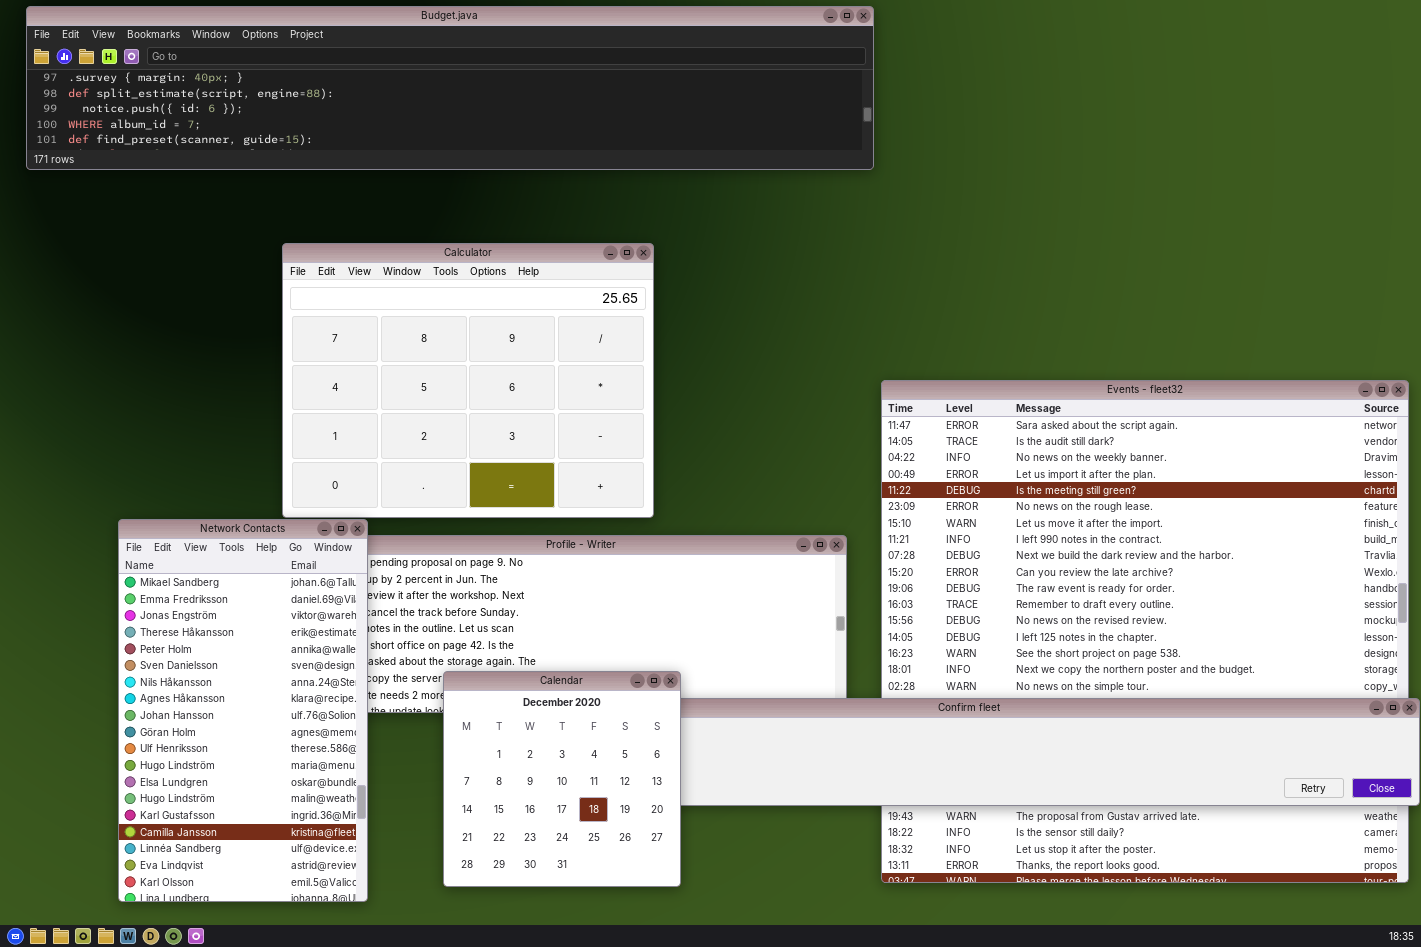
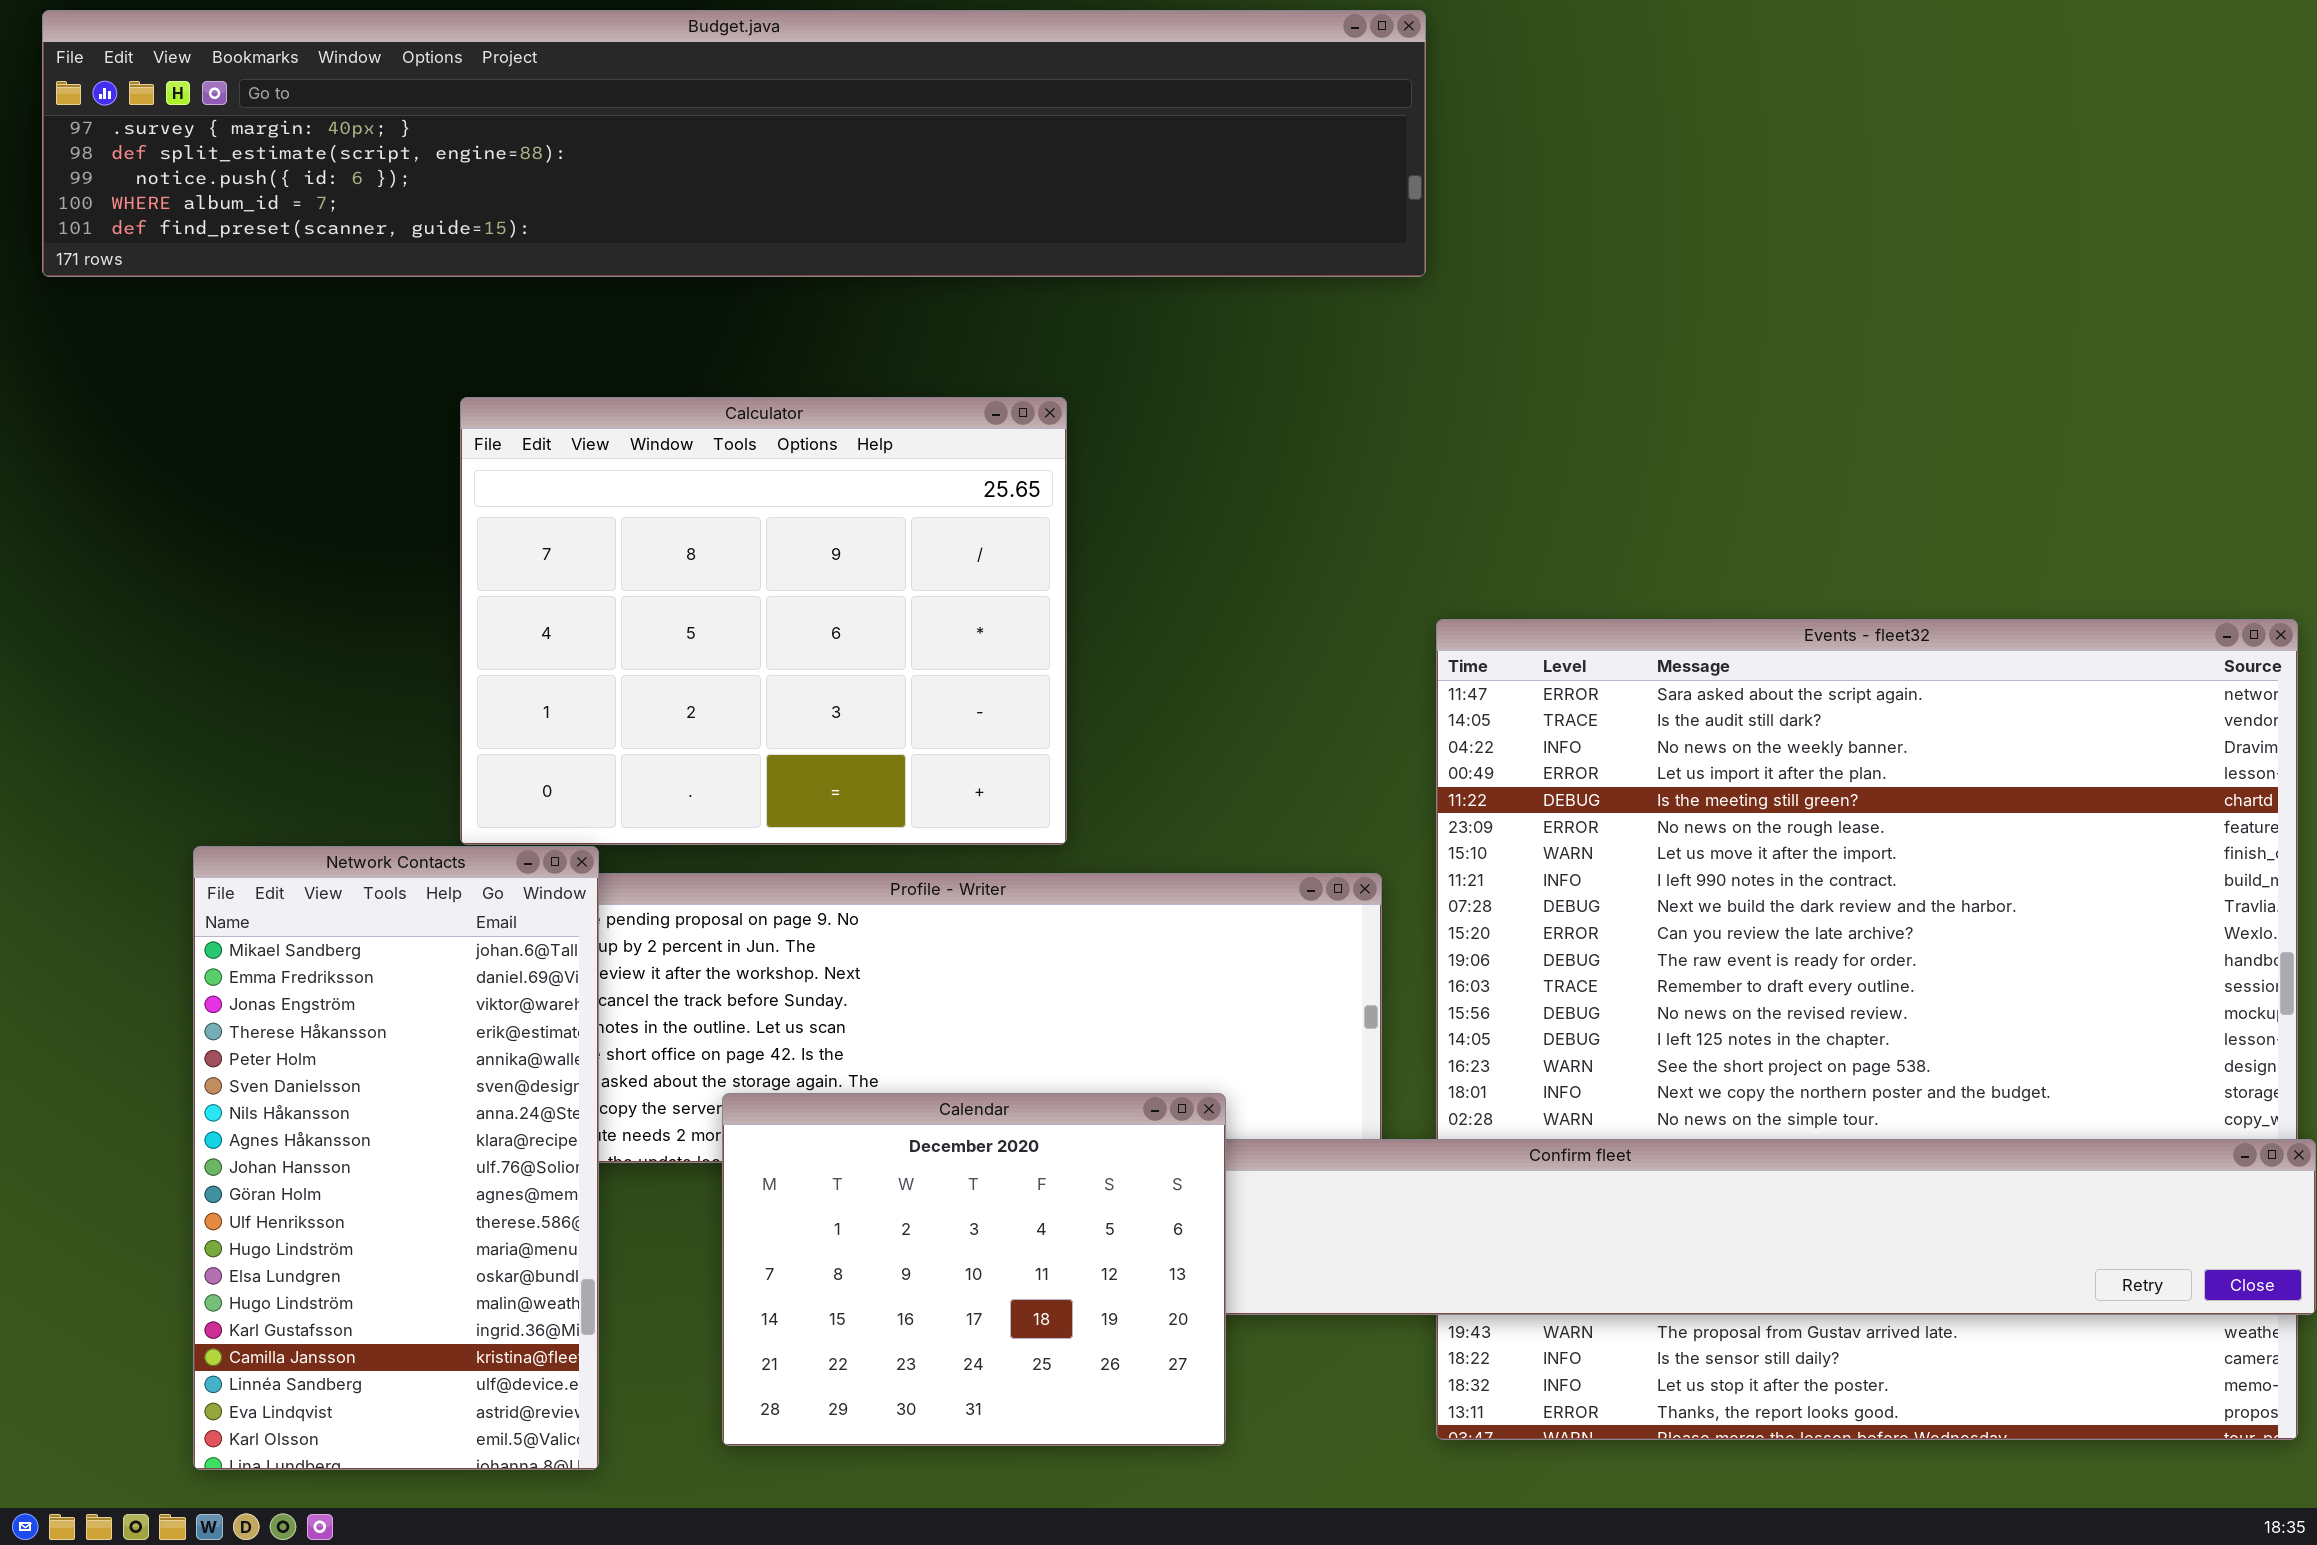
Calendar: [443,671,681,887] -> [722,1093,1226,1446], resized

